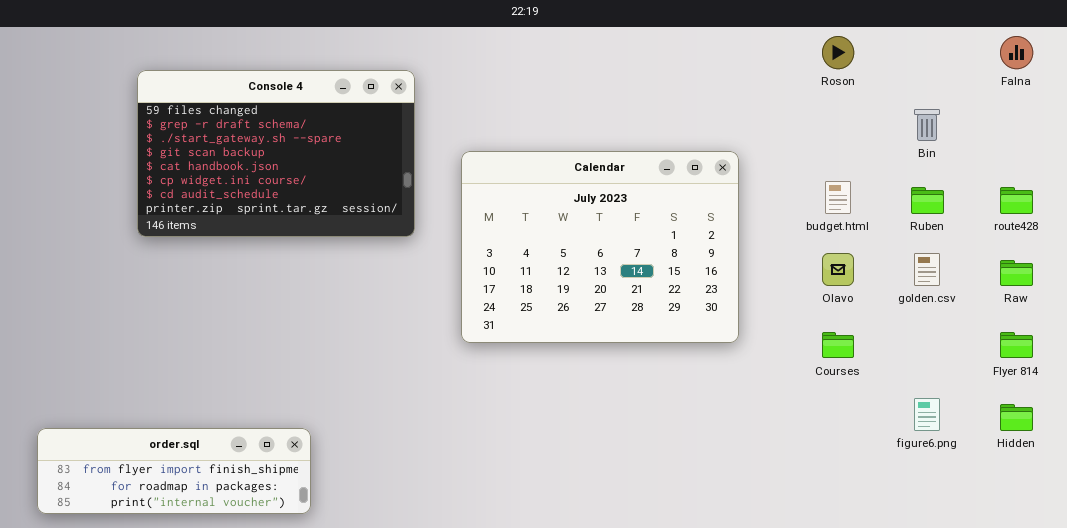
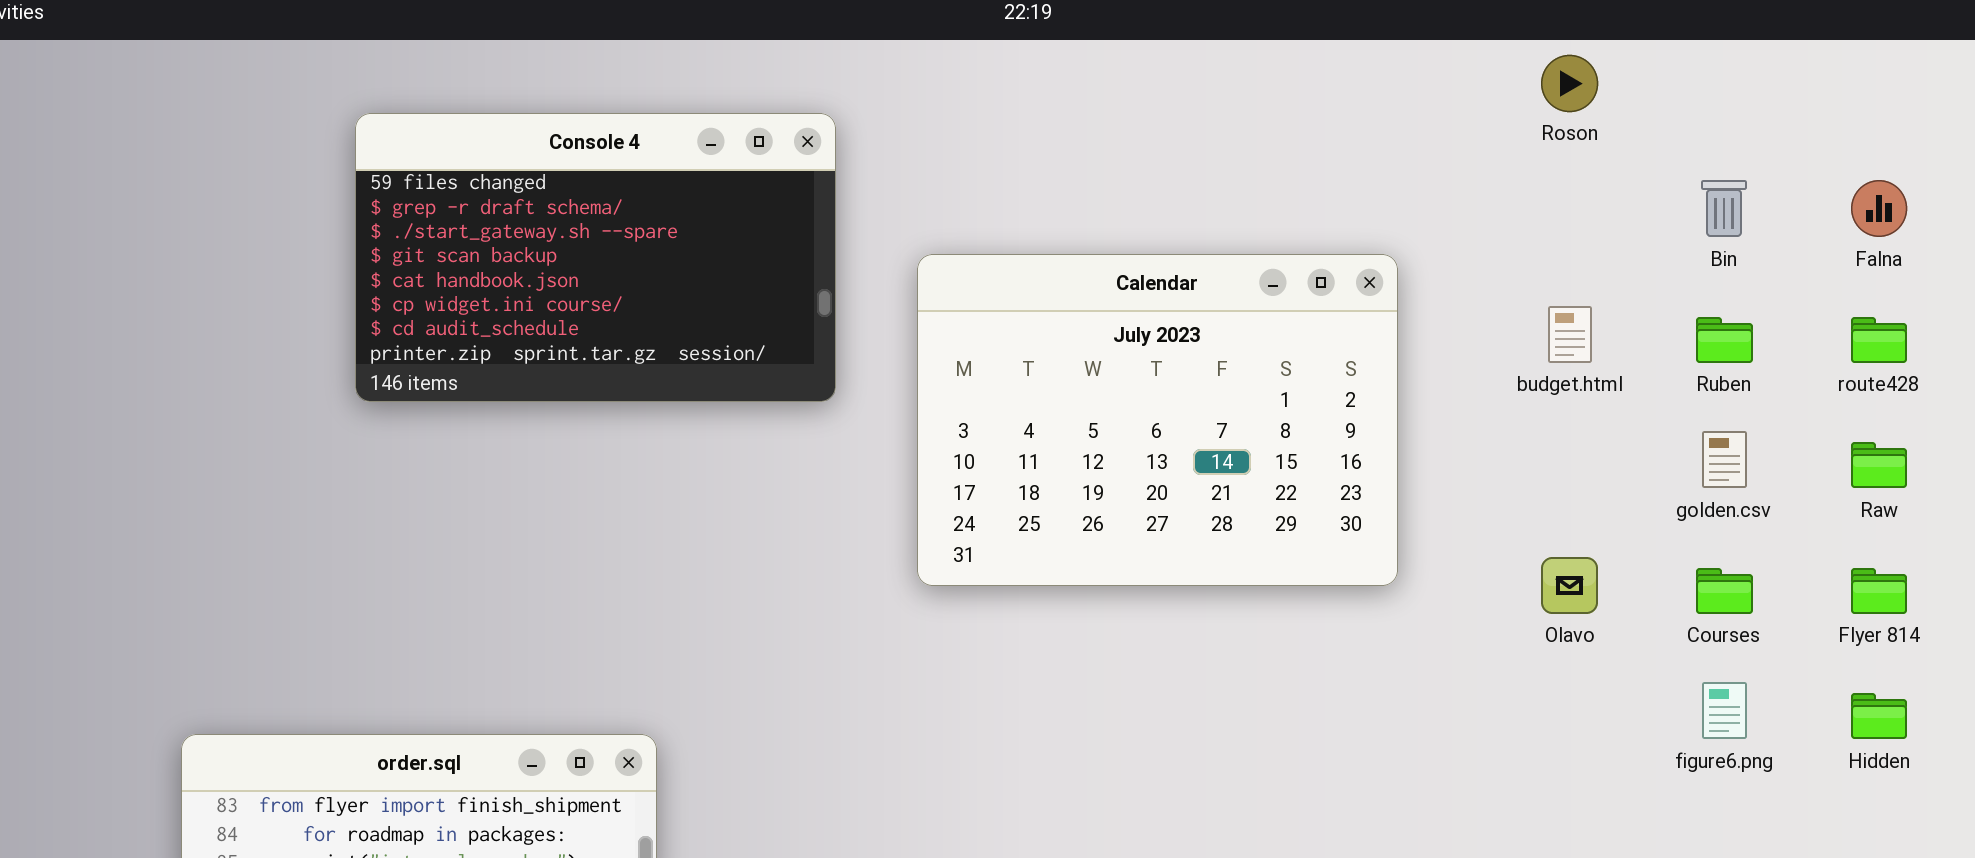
Falna: [1000,36,1033,69] -> [1851,180,1907,237], moved
Olavo: [822,253,854,286] -> [1541,557,1598,614], moved
Courses: [822,332,854,358] -> [1696,568,1753,614], moved

